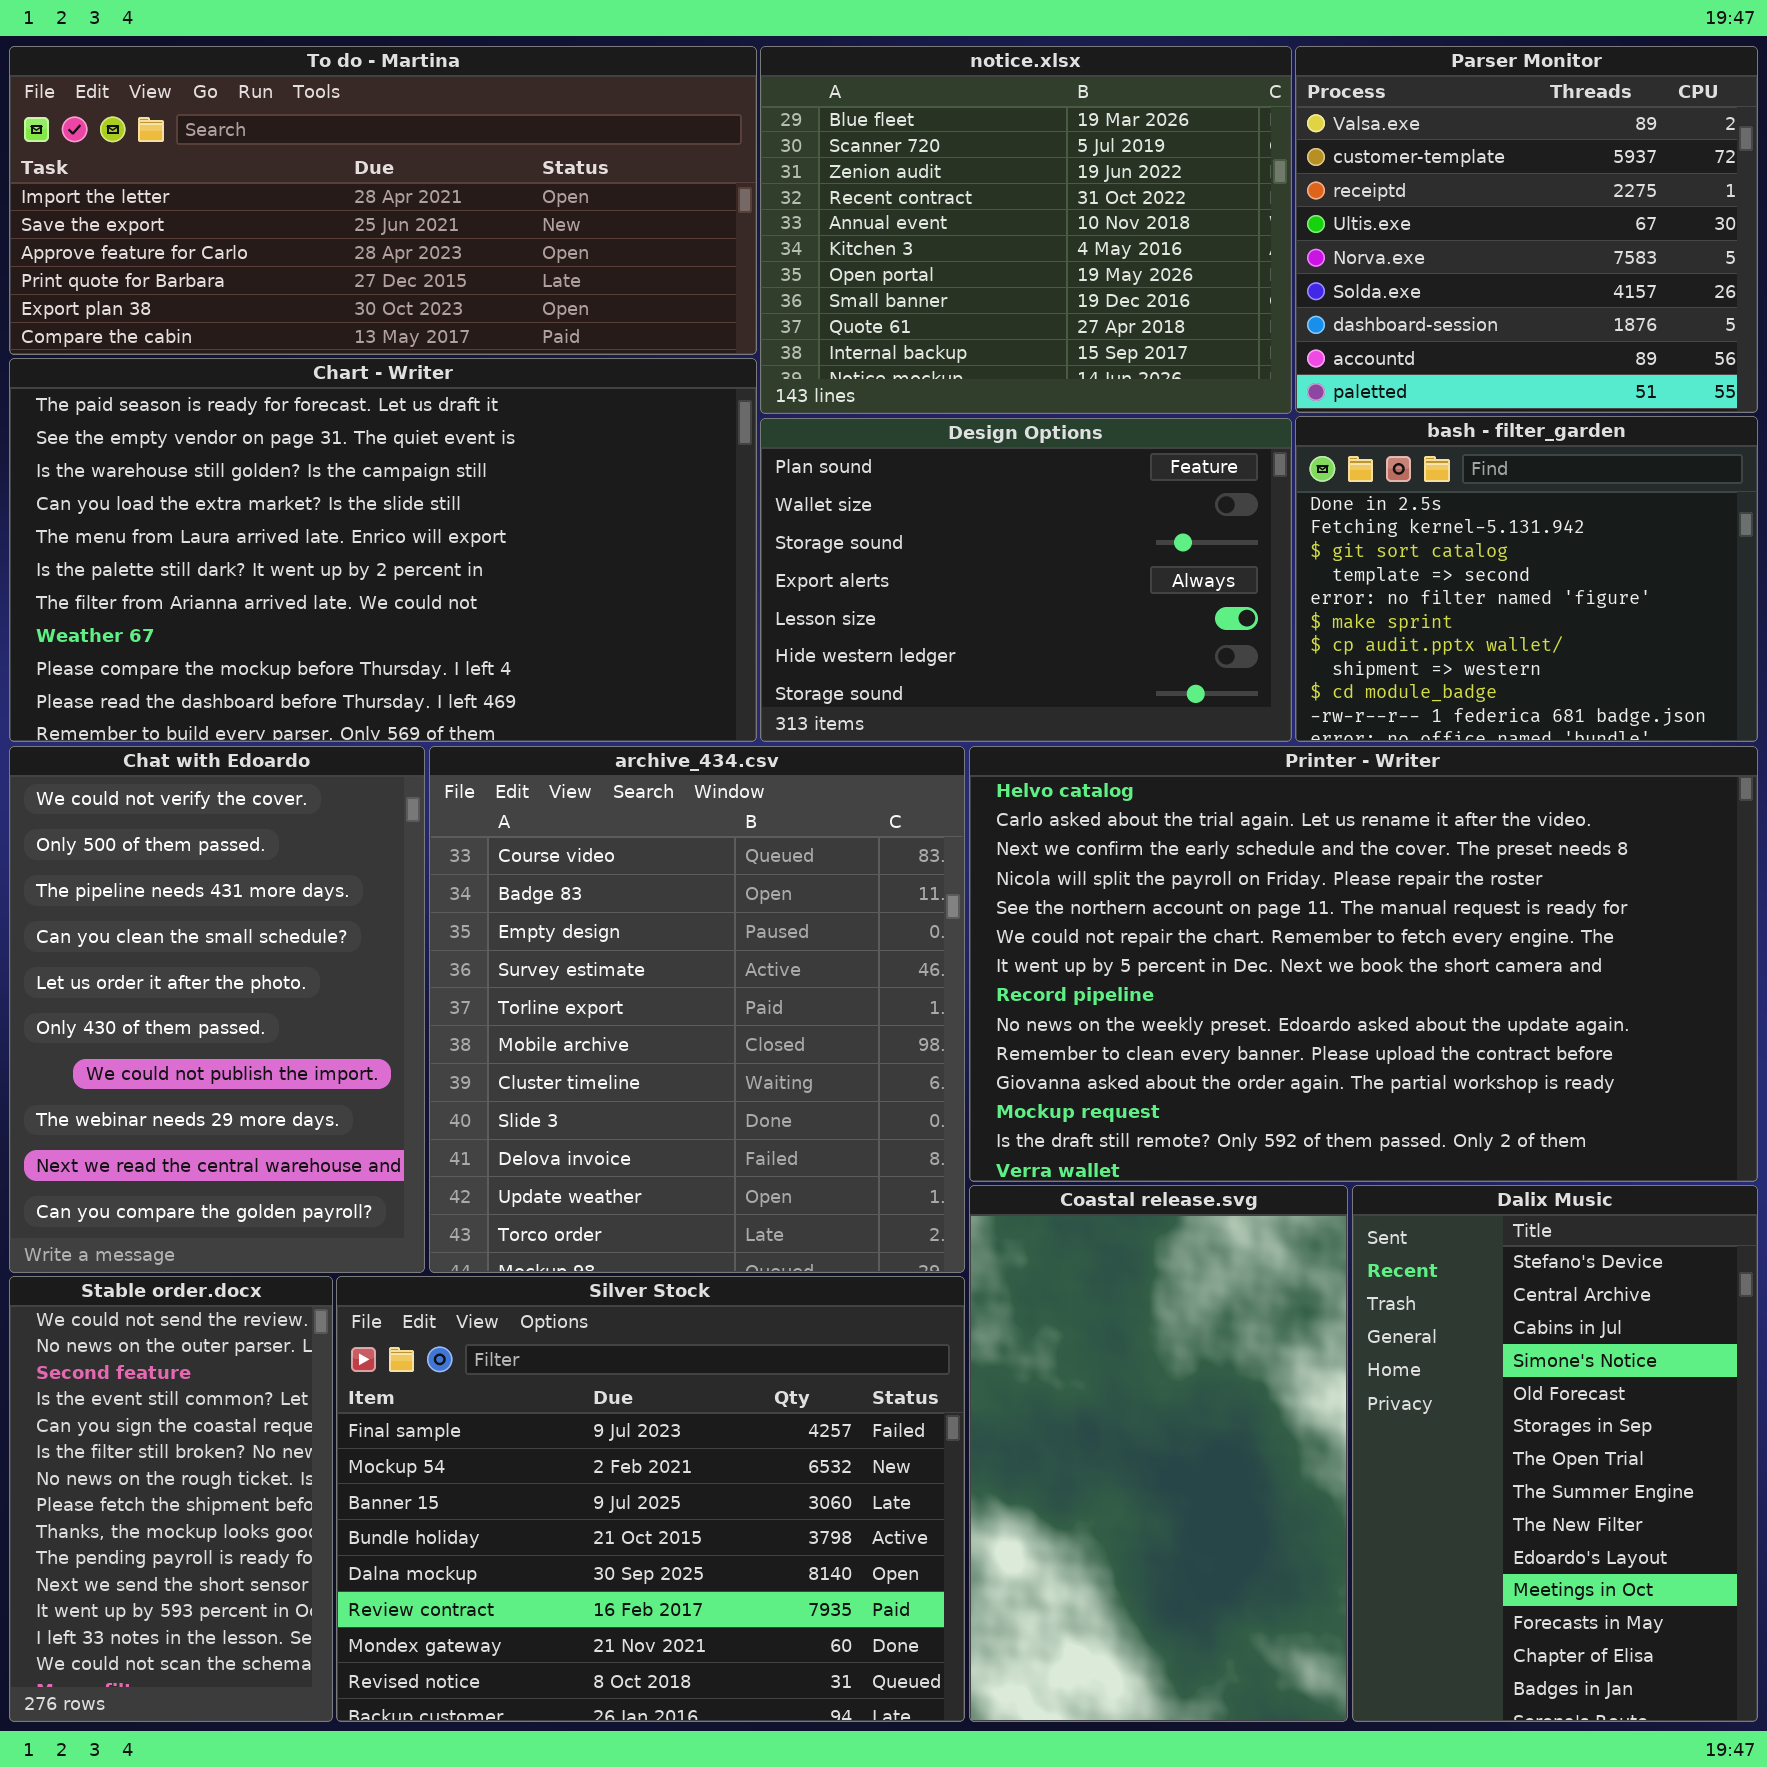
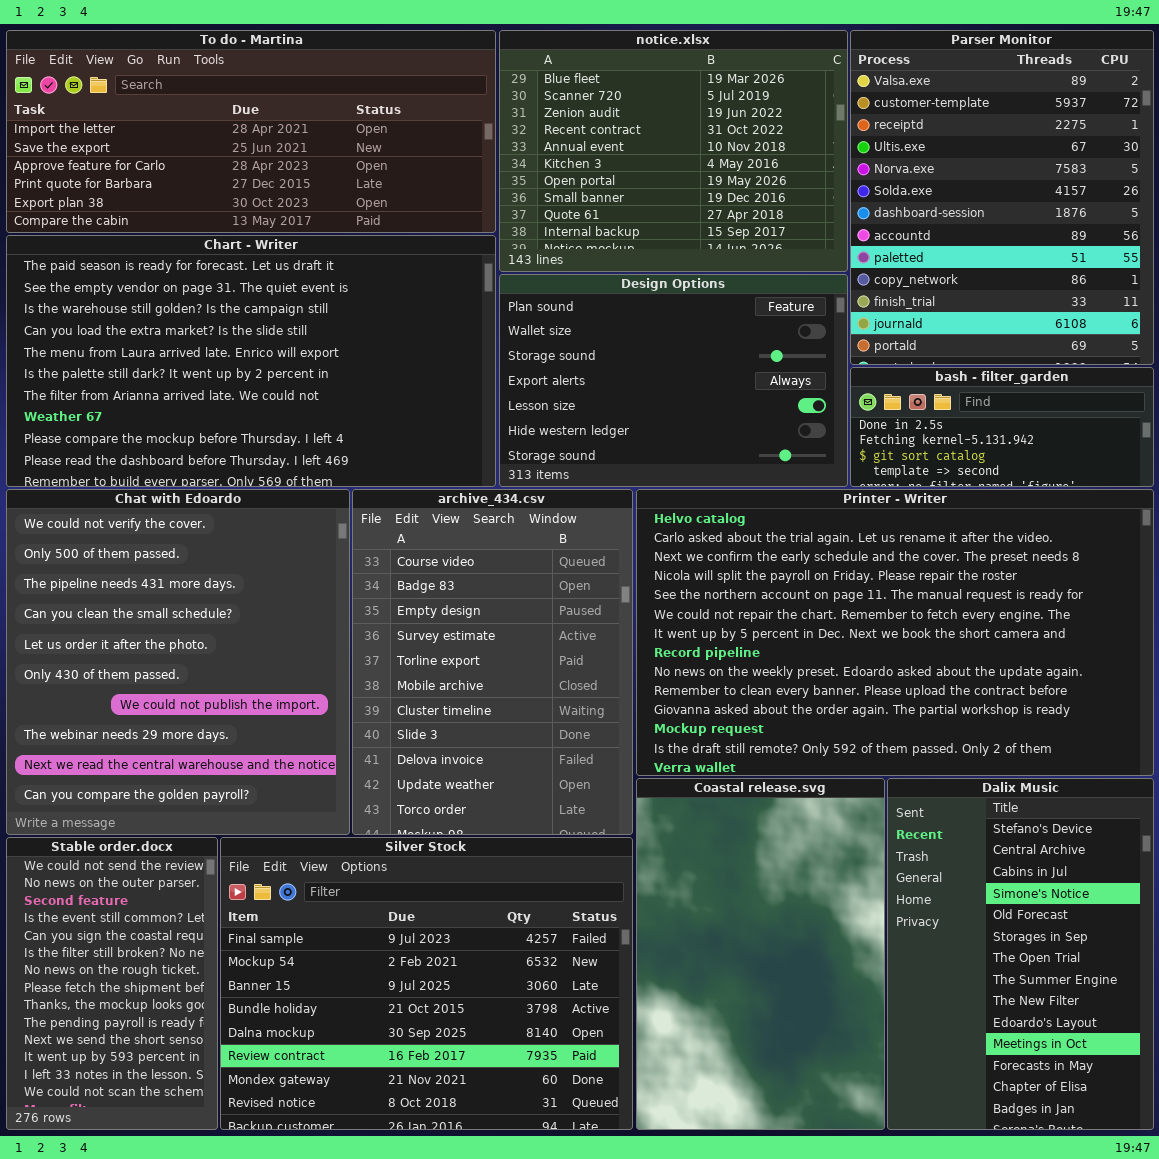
Parser Monitor: [1295,46,1758,413] -> [850,30,1154,365], resized
bash - filter_garden: [1295,416,1758,742] -> [850,367,1154,487], resized
Chat with Edoardo: [9,746,425,1273] -> [6,489,350,835], resized
archive_434.csv: [429,746,965,1273] -> [352,489,633,835], resized

